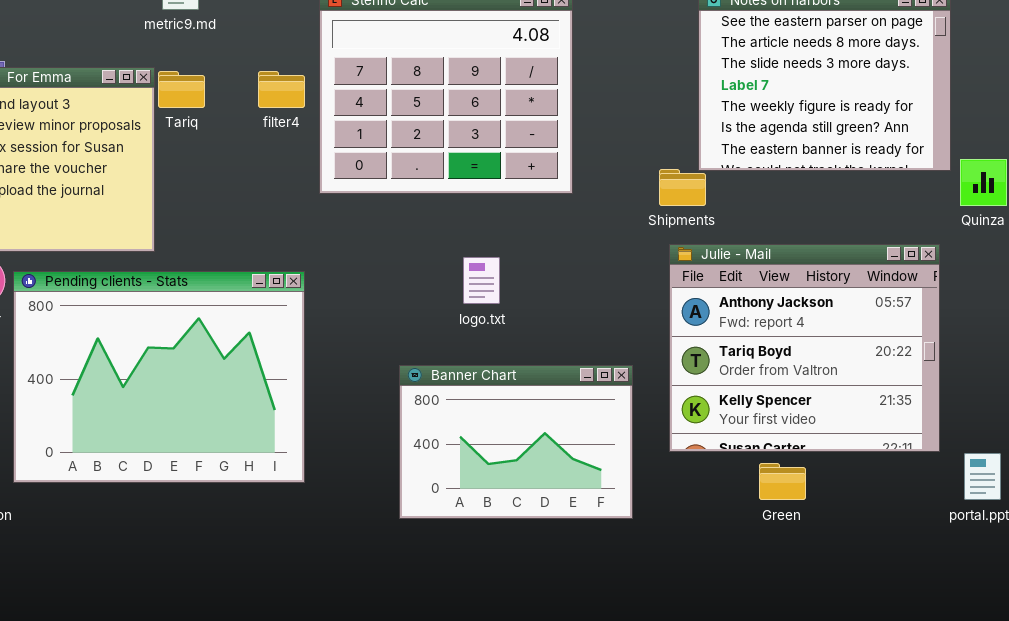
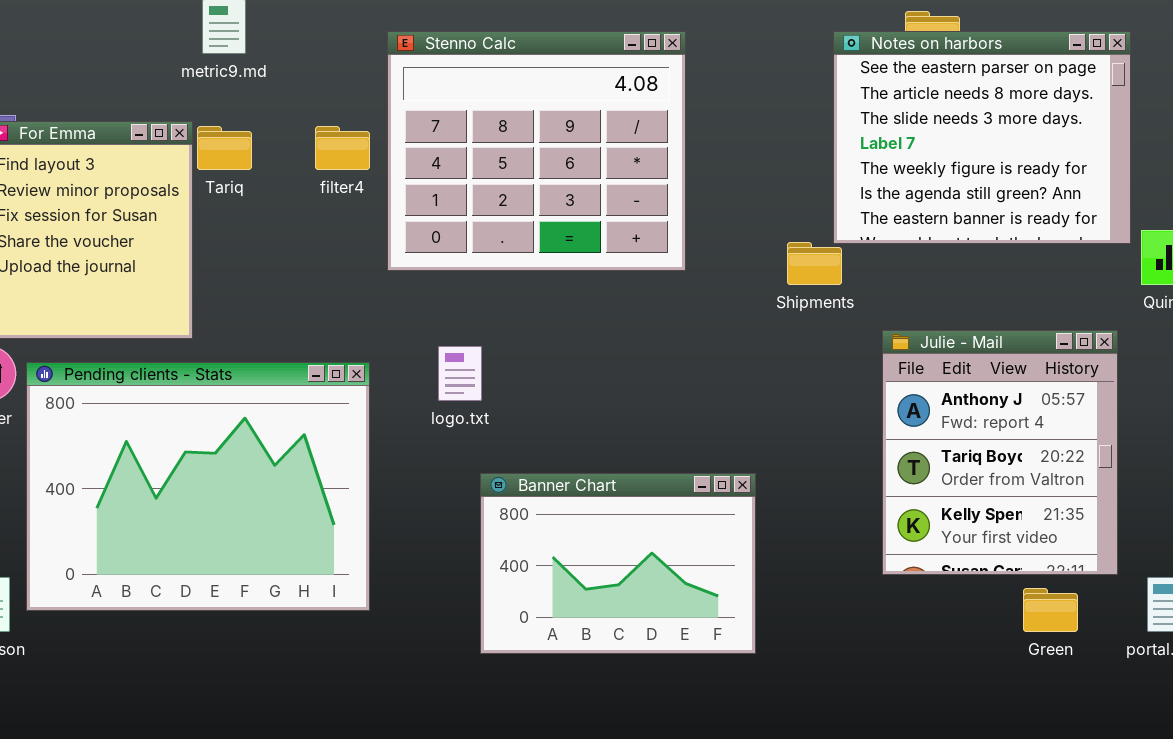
Julie - Mail: [669,244,940,452] -> [882,330,1118,575], resized
logo.txt: [463,257,500,304] -> [438,346,482,401], moved
Green: [759,463,806,500] -> [1023,588,1078,632], moved

